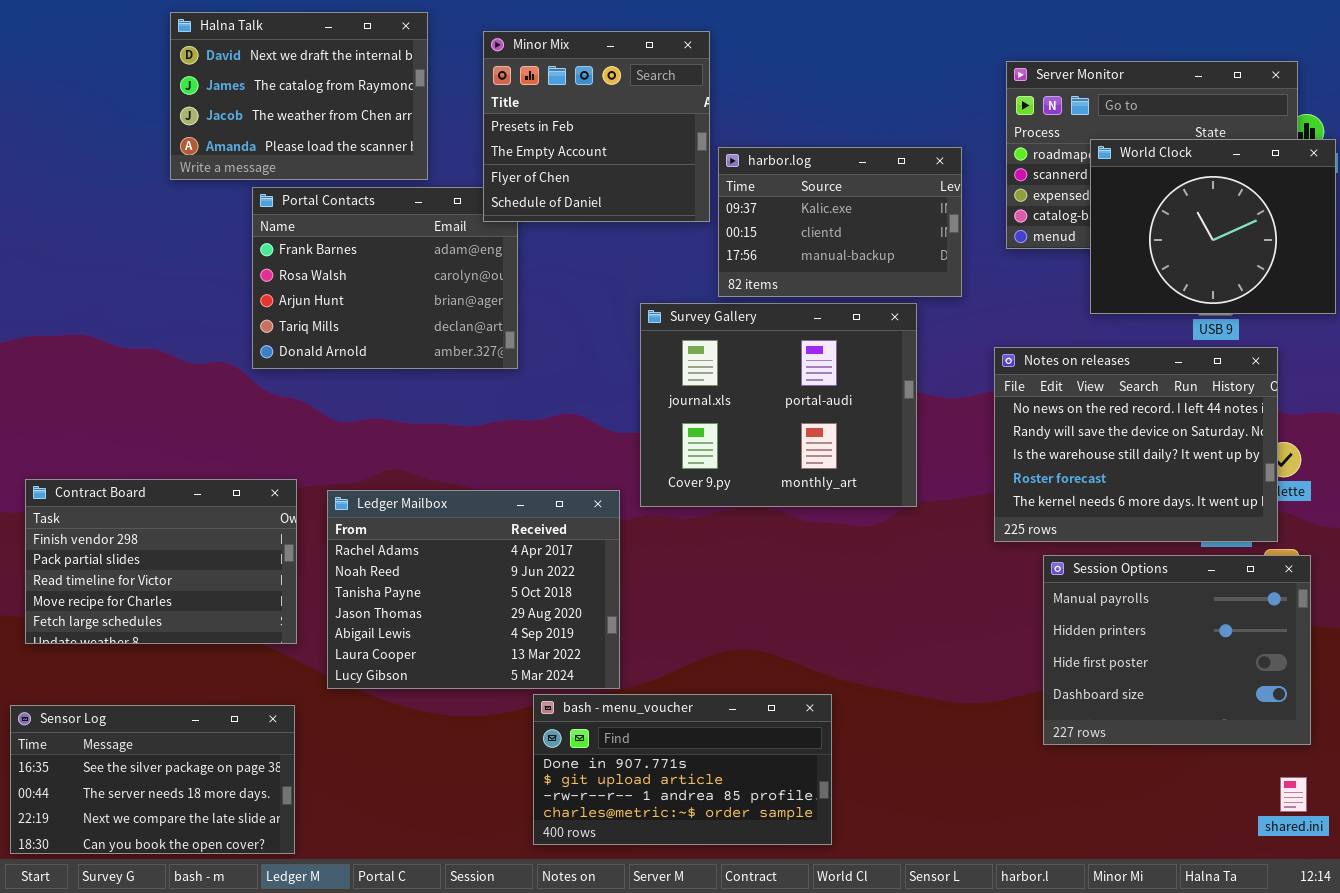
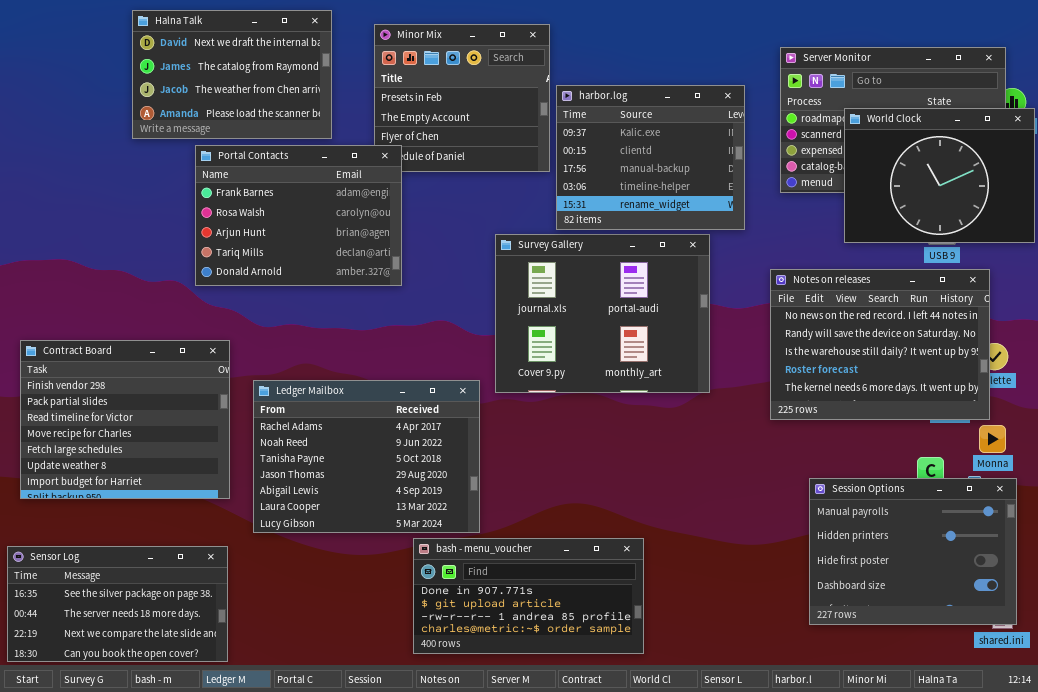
harbor.log: [718,147,962,297] -> [556,85,745,230], resized
Portal Contacts: [252,187,518,369] -> [195,145,402,286], raised
Contract Board: [25,479,297,644] -> [20,340,230,499], resized
Session Options: [1043,555,1311,745] -> [809,478,1017,625], moved

